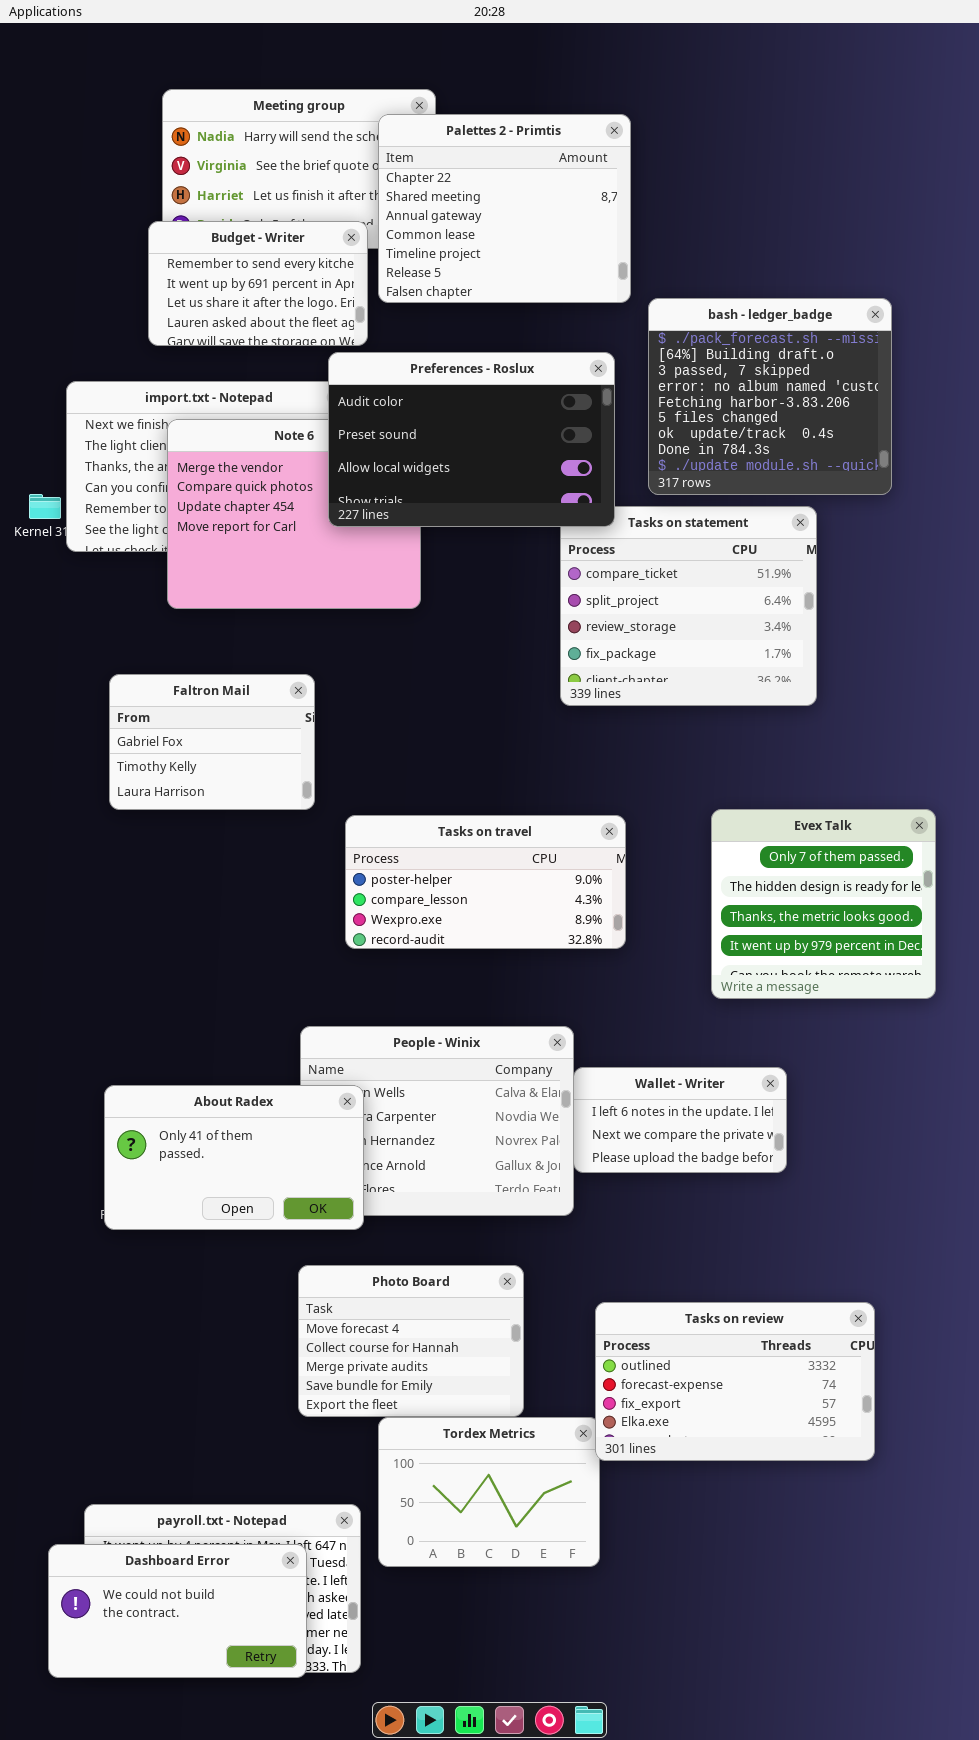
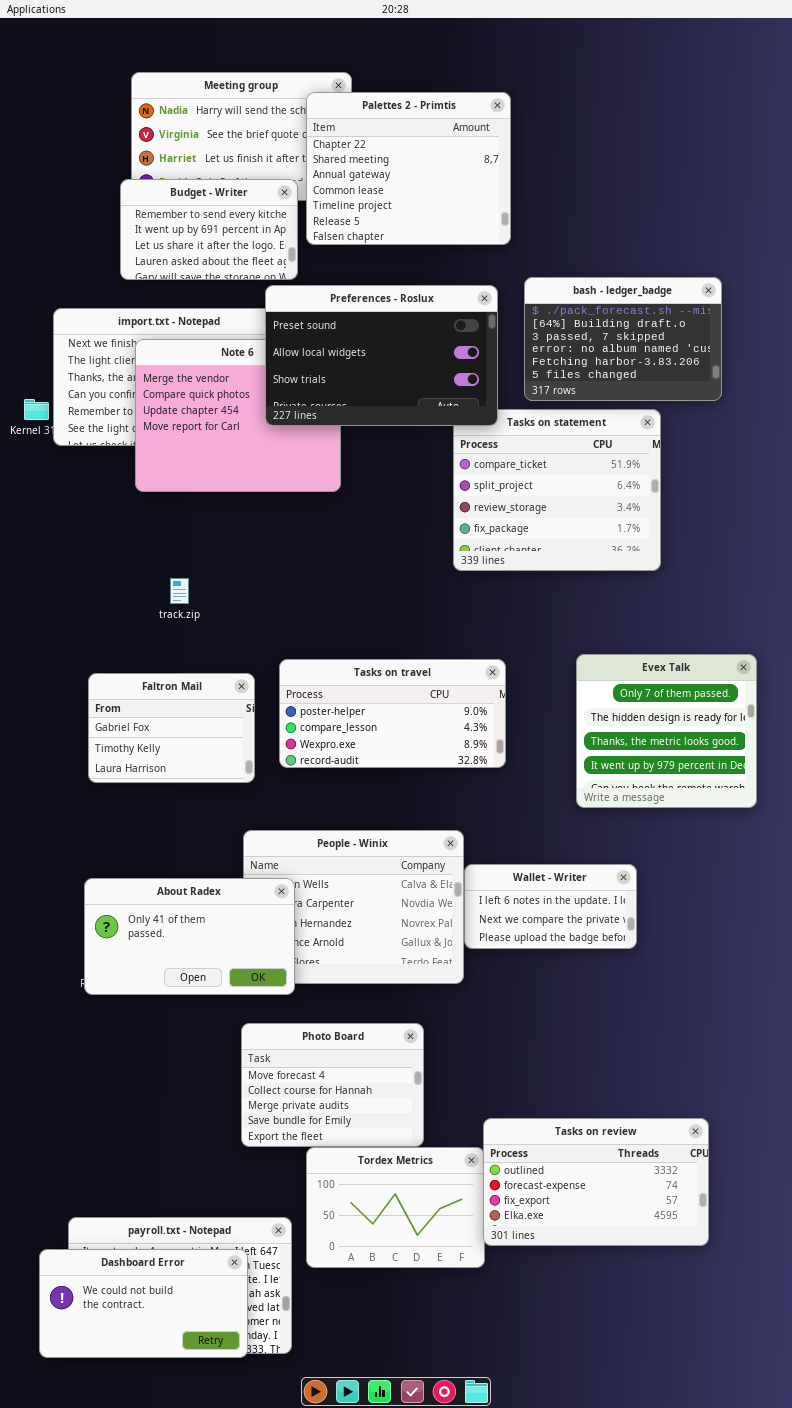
bash - ledger_badge: [648,298,892,495] -> [524,277,722,401], resized
Preferences - Roslux: [328,352,615,527] -> [265,285,498,426], scrolled down 1 row
Faltron Mail: [109,674,315,810] -> [88,673,255,783], moved
Tasks on review: [595,1302,875,1461] -> [483,1118,709,1246], moved

